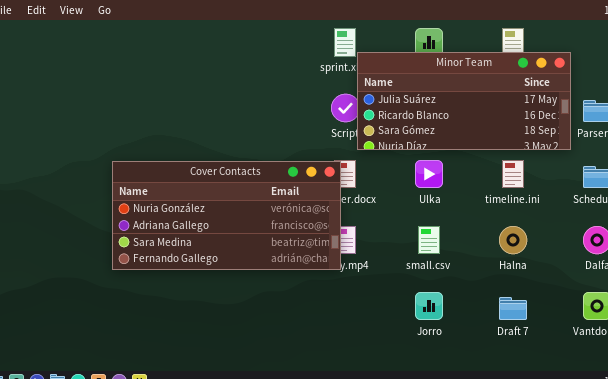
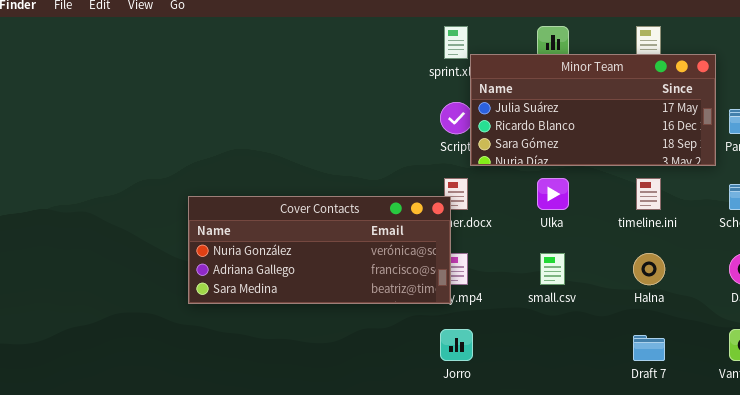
Cover Contacts: [112,161,341,270] -> [188,196,451,304], resized
Jorro: [415,292,443,320] -> [440,329,473,361], moved

